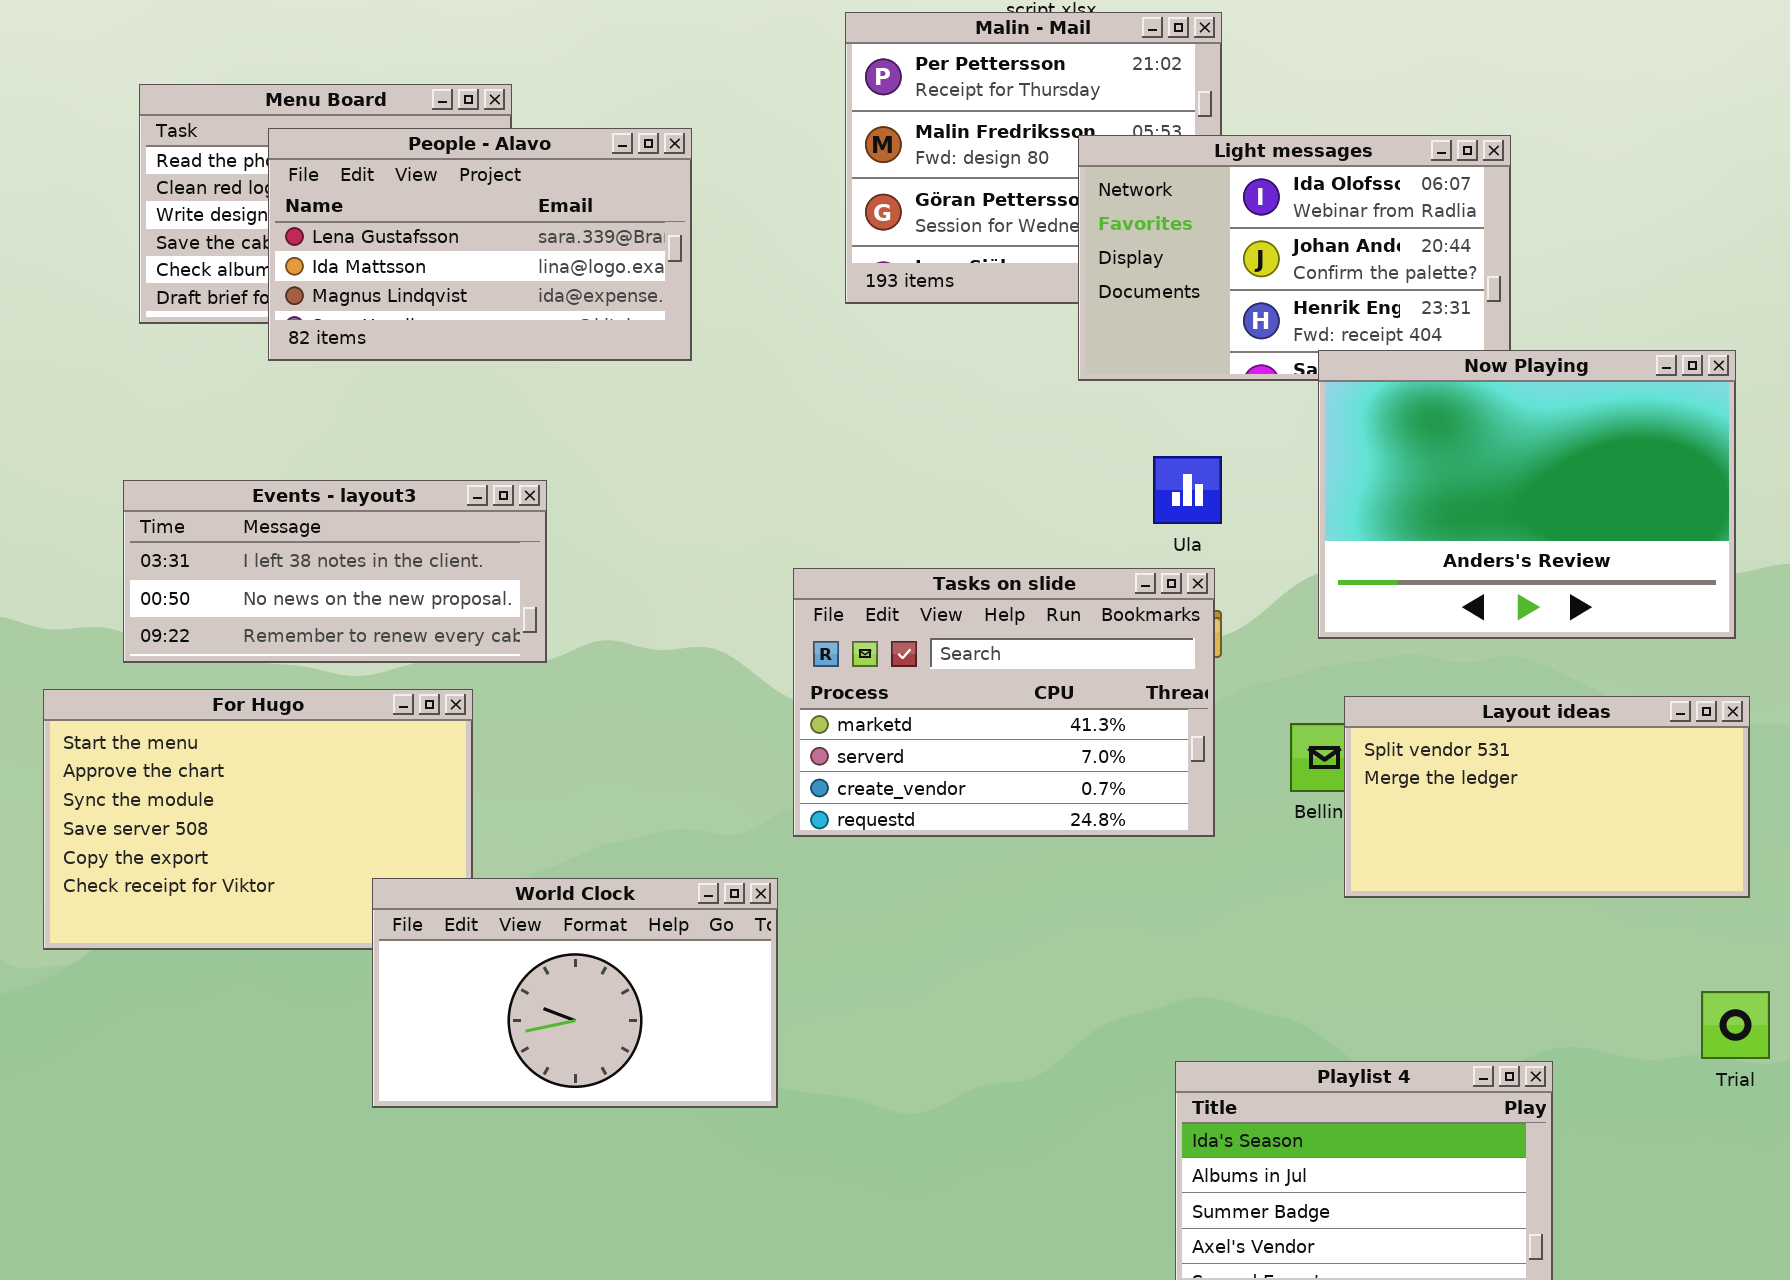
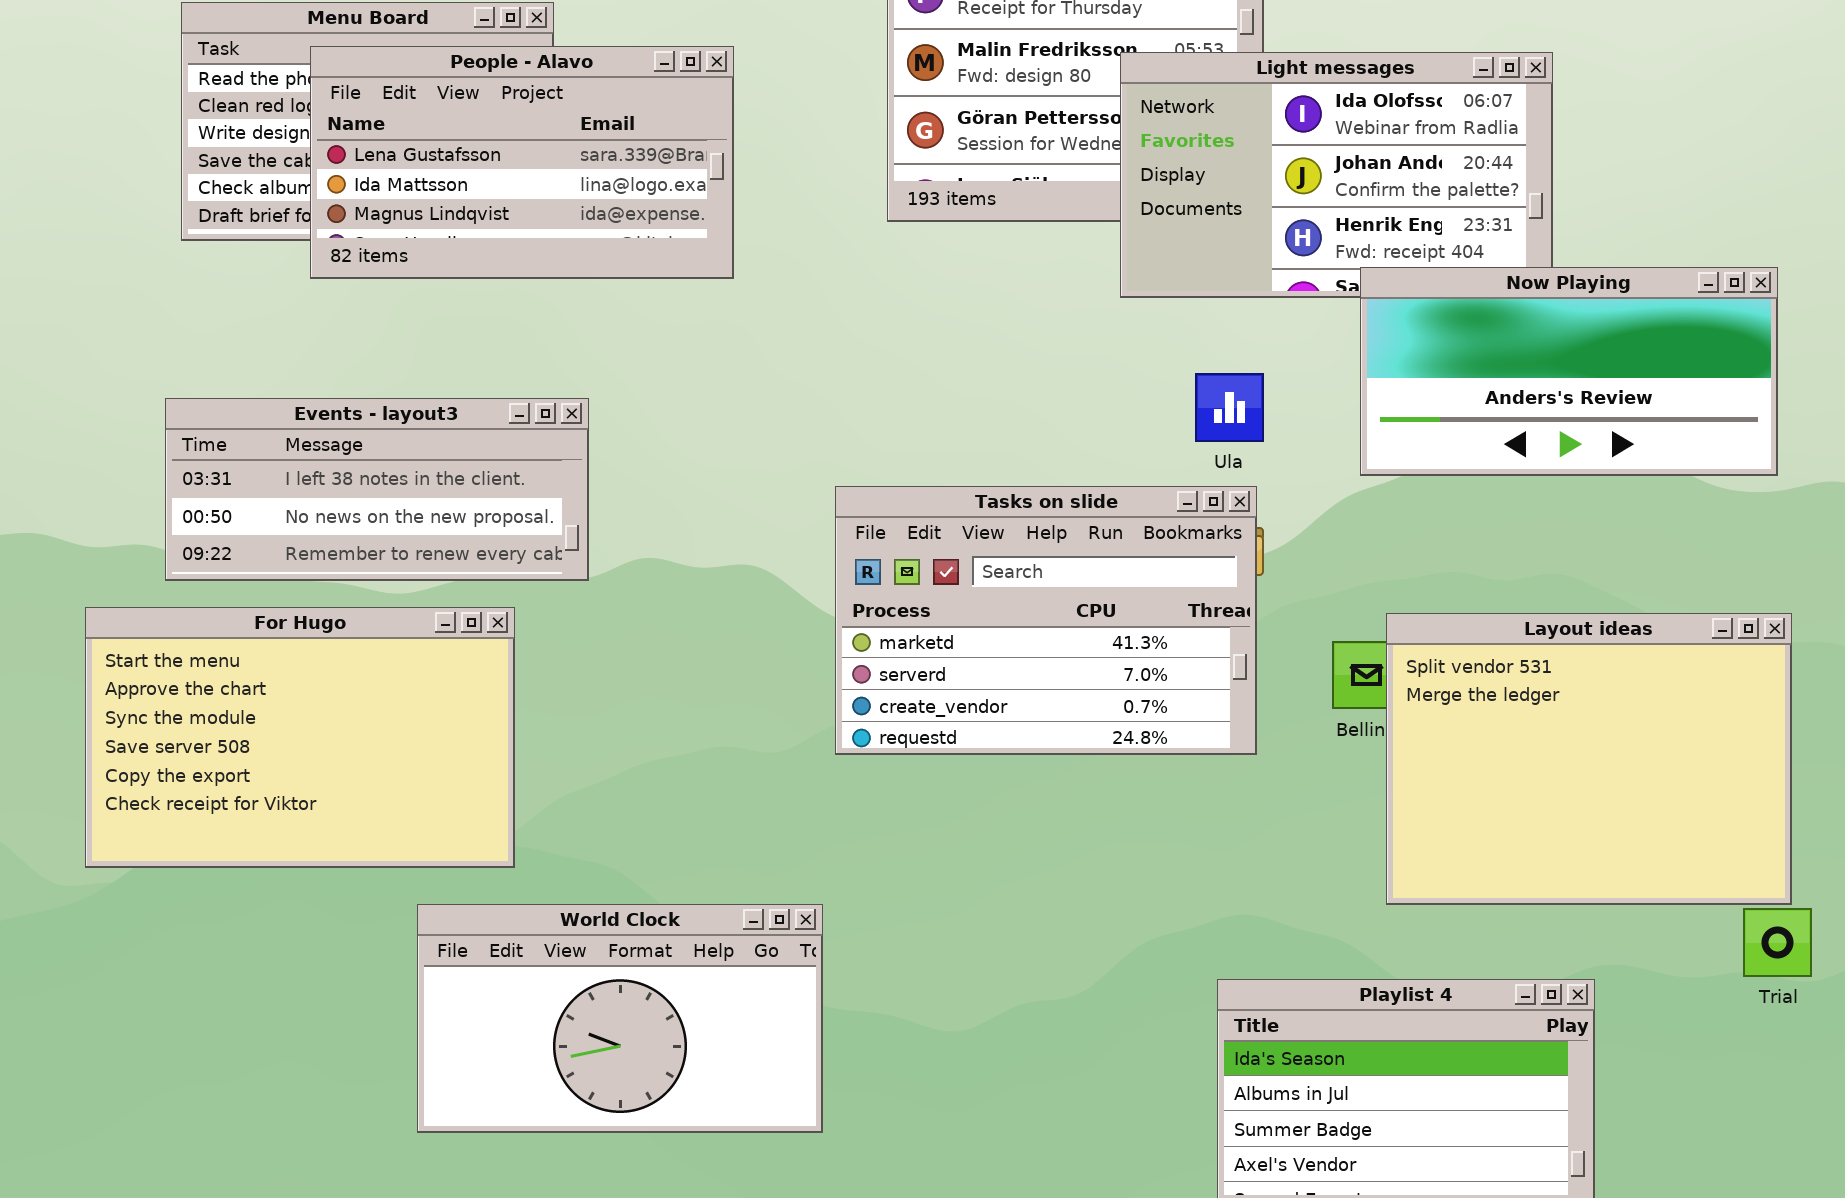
Now Playing: [1318,350,1736,639] -> [1360,267,1778,476], resized
Layout ideas: [1344,696,1750,898] -> [1386,613,1792,905], resized
World Clock: [372,878,778,1108] -> [417,904,823,1133], moved

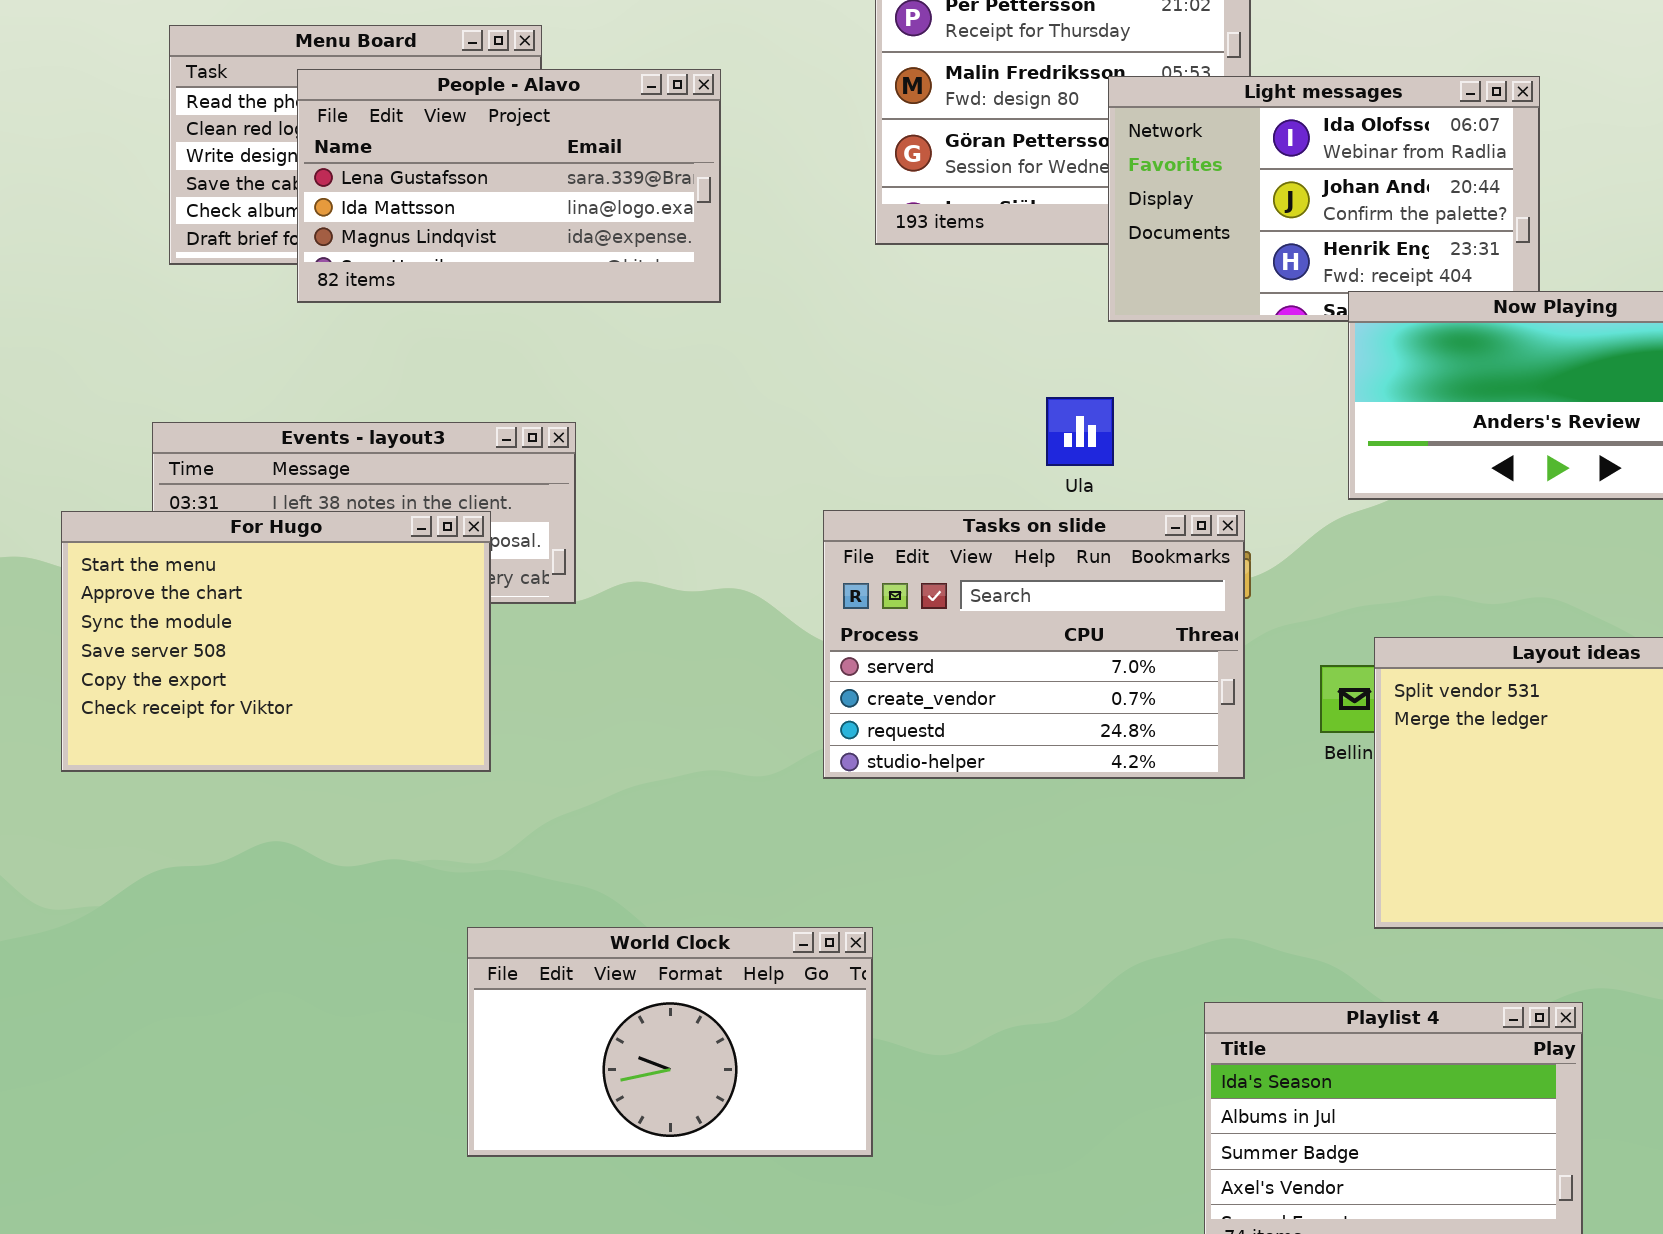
Ula: [1195,373,1264,442] -> [1046,397,1114,466], moved
Tasks on slide: [835,486,1257,755] -> [823,510,1245,779], scrolled down 1 row
For Hugo: [85,607,515,868] -> [61,511,491,772], moved
World Clock: [417,904,823,1133] -> [467,927,873,1157], moved

